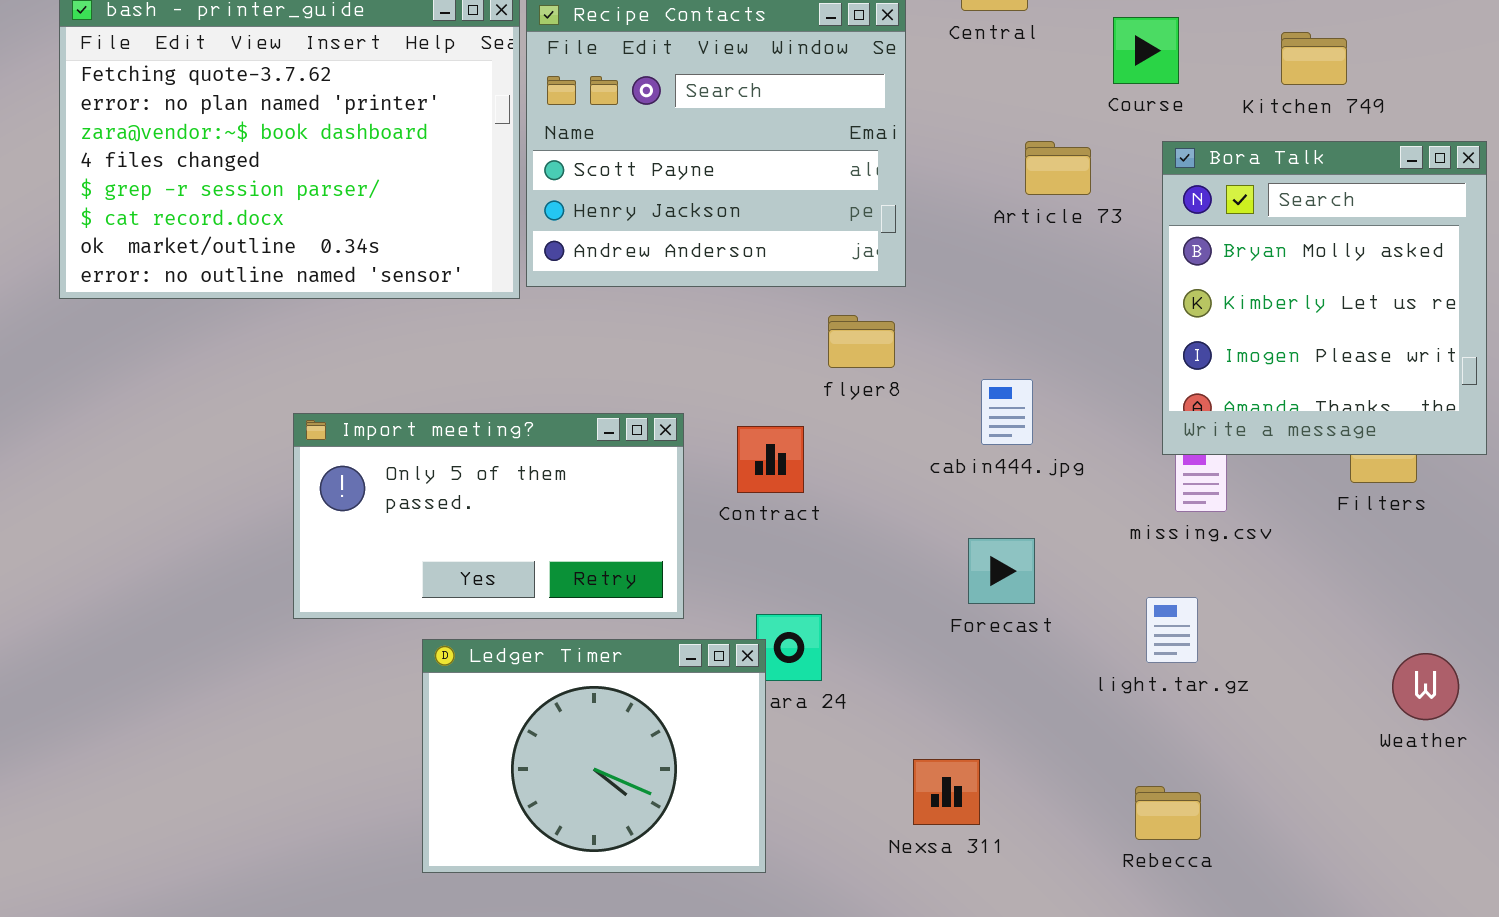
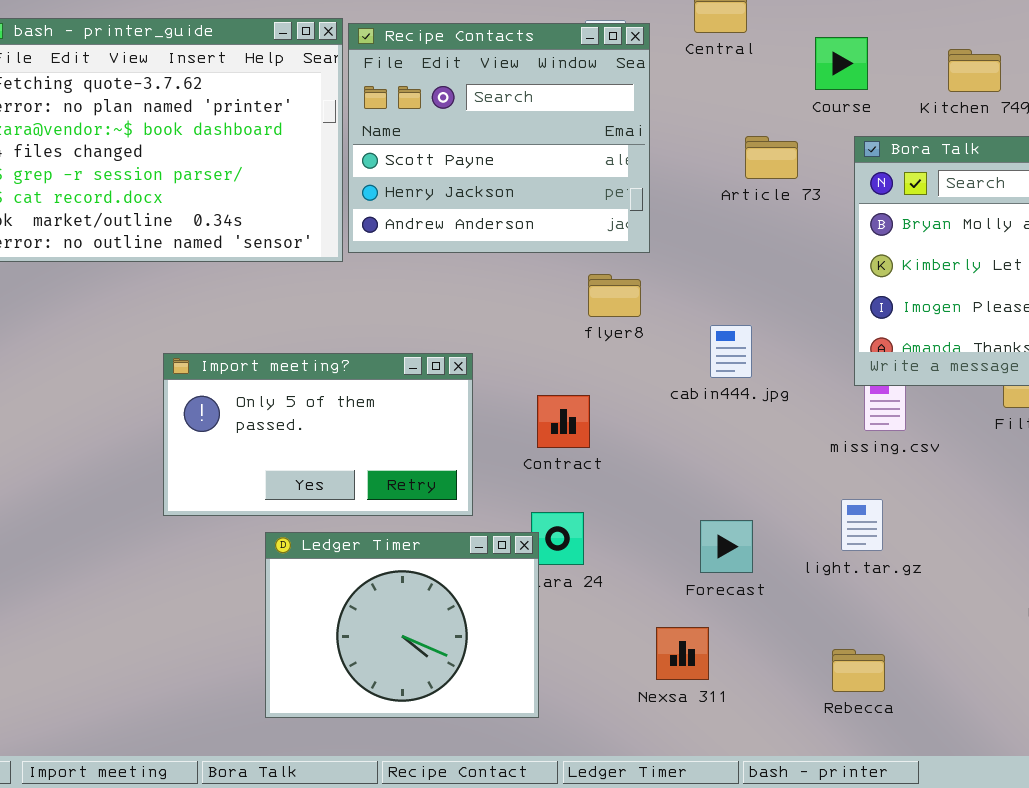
Contract: [737,426,804,493] -> [537,395,590,448], moved
Forecast: [968,538,1035,604] -> [700,520,753,573], moved

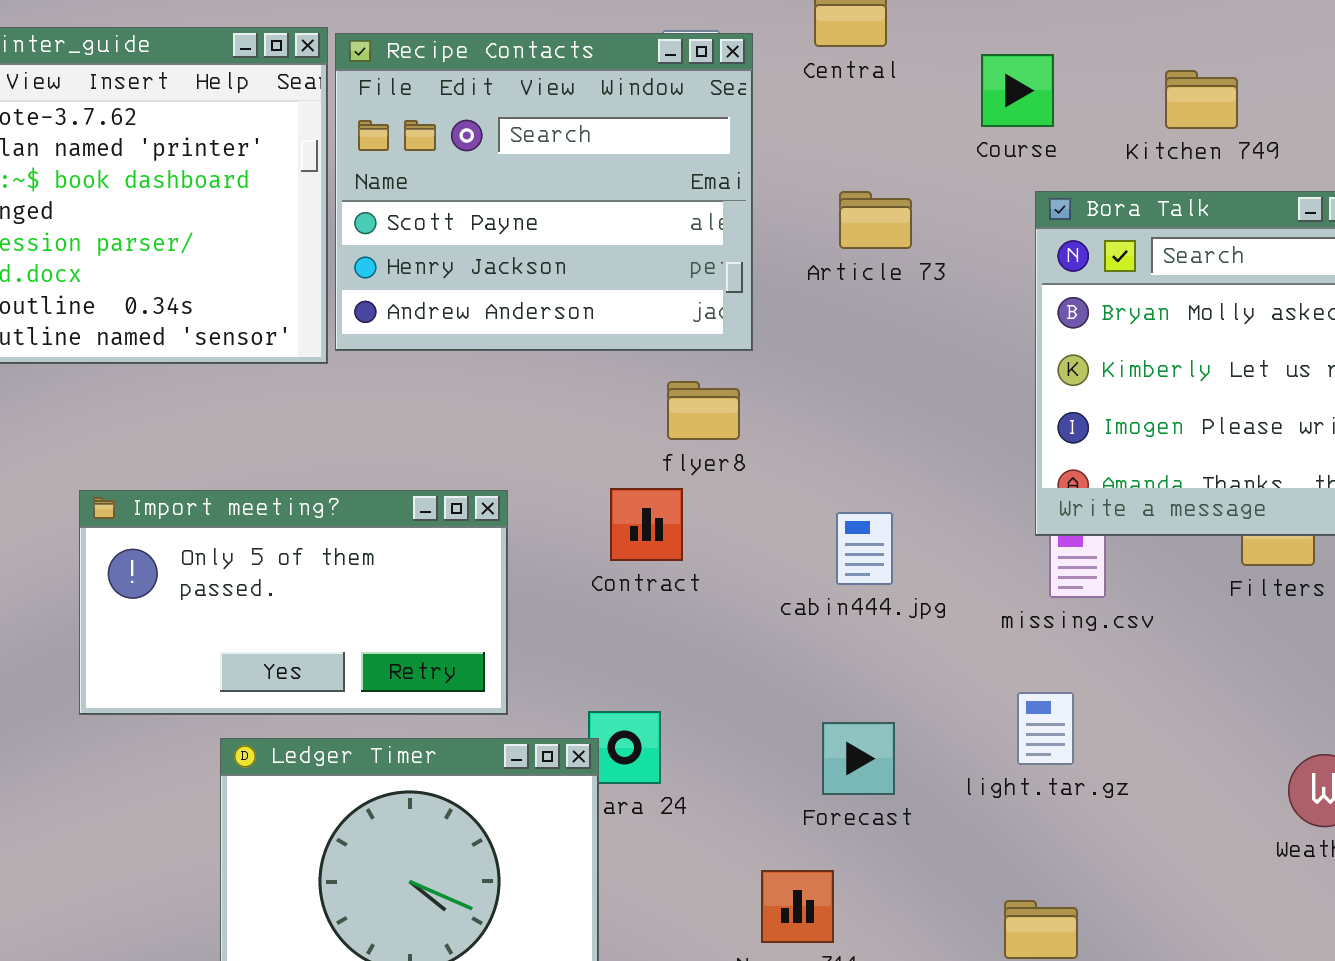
Article 73: [745,136,798,179] -> [839,191,912,249], moved
cabin444.jpg: [710,325,752,378] -> [836,512,893,585], moved
Contract: [537,395,590,448] -> [610,488,683,561], moved

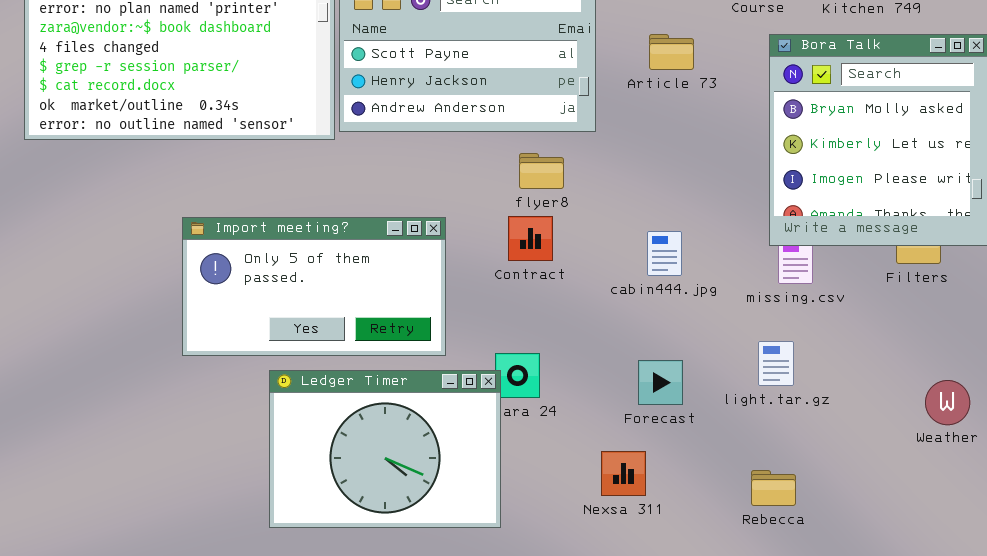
flyer8: [667,381,740,440] -> [519,153,564,189], moved

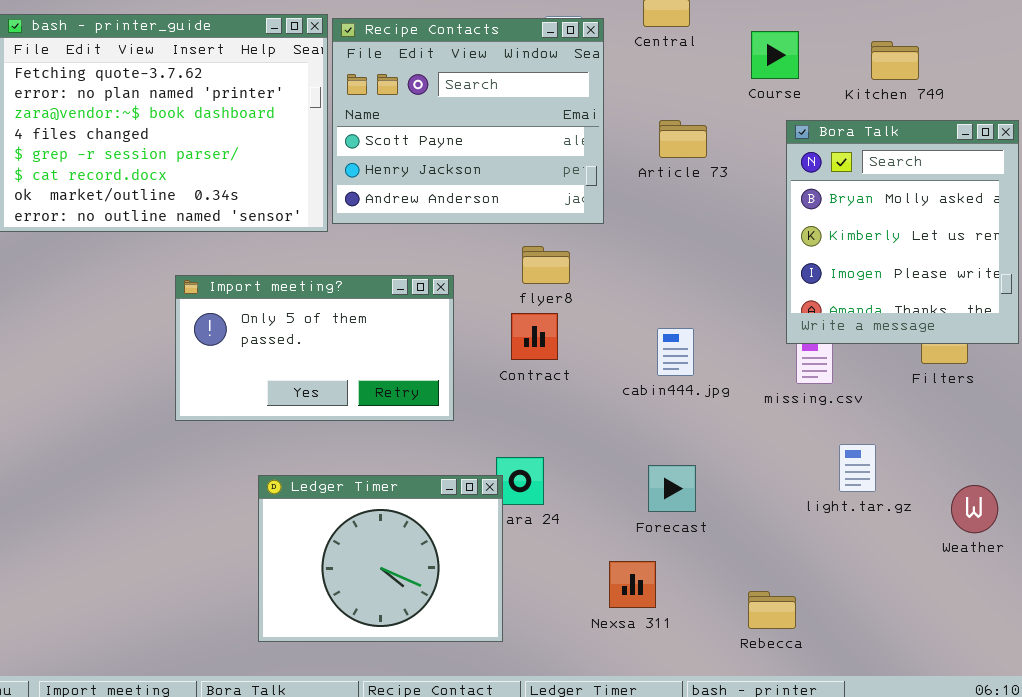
Import meeting?: [182,217,446,356] -> [175,275,454,421], moved
light.tar.gz: [758,341,794,386] -> [839,444,876,492], moved
Rebecca: [751,470,796,506] -> [748,591,796,629], moved

